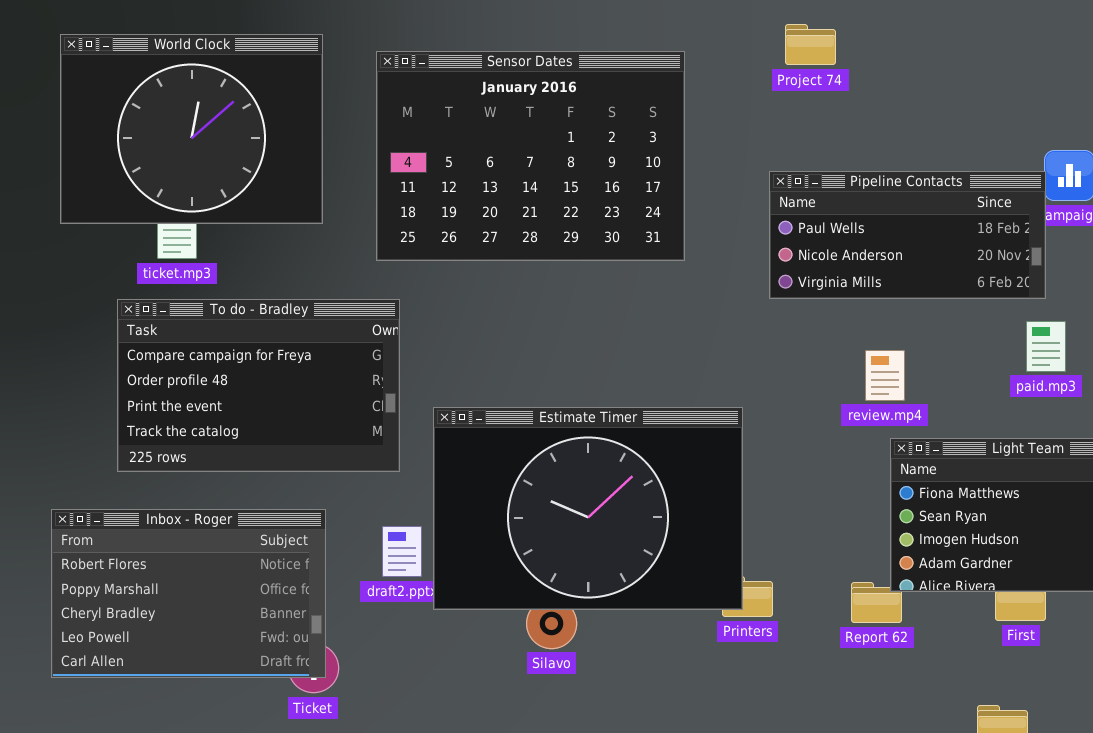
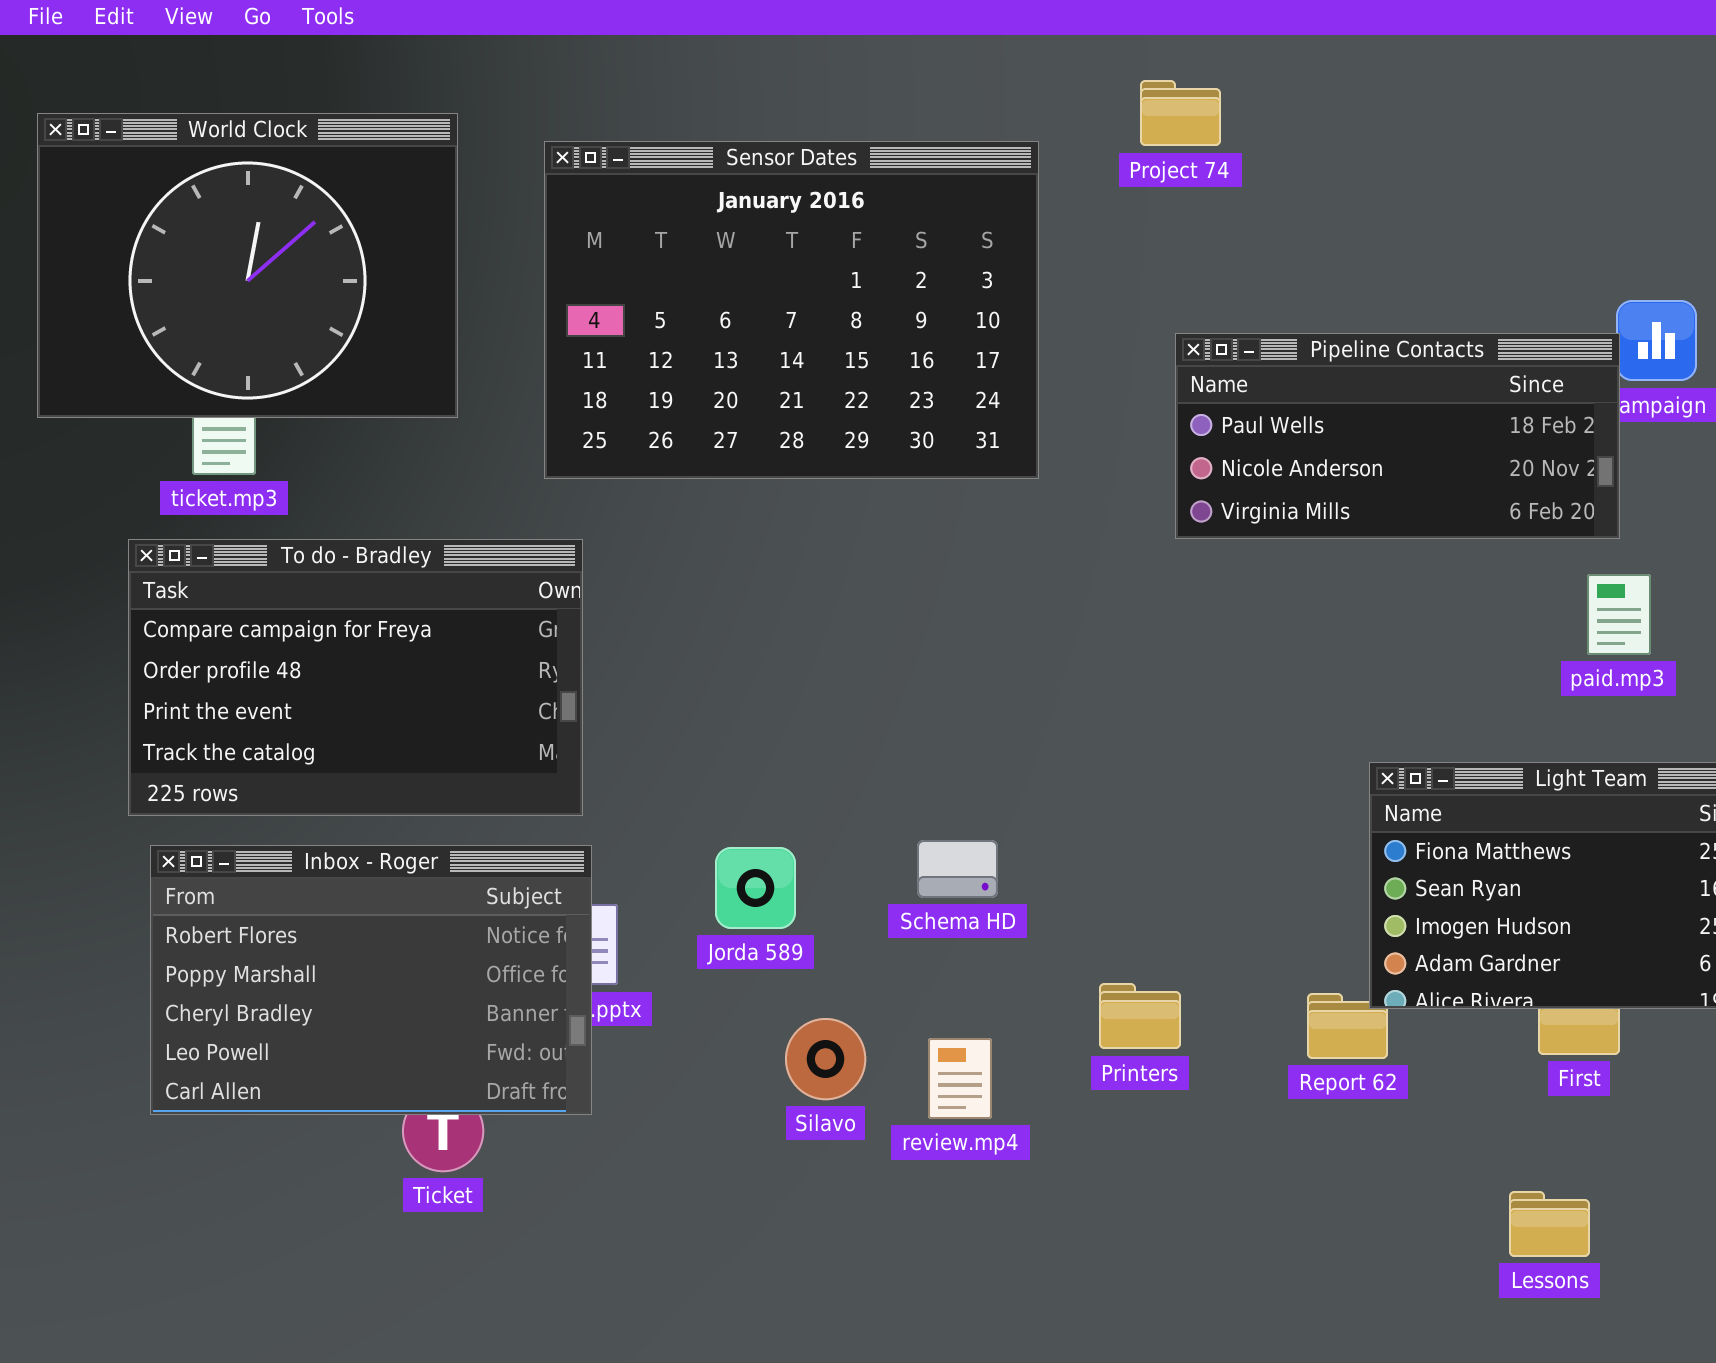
Project 74: [785,24,836,65] -> [1140,80,1221,146], moved
review.mp4: [865,350,905,401] -> [928,1038,992,1119], moved
Estimate Timer: [433,407,743,610] -> none, closed
Inbox - Roger: [51,509,326,678] -> [150,845,592,1115], moved

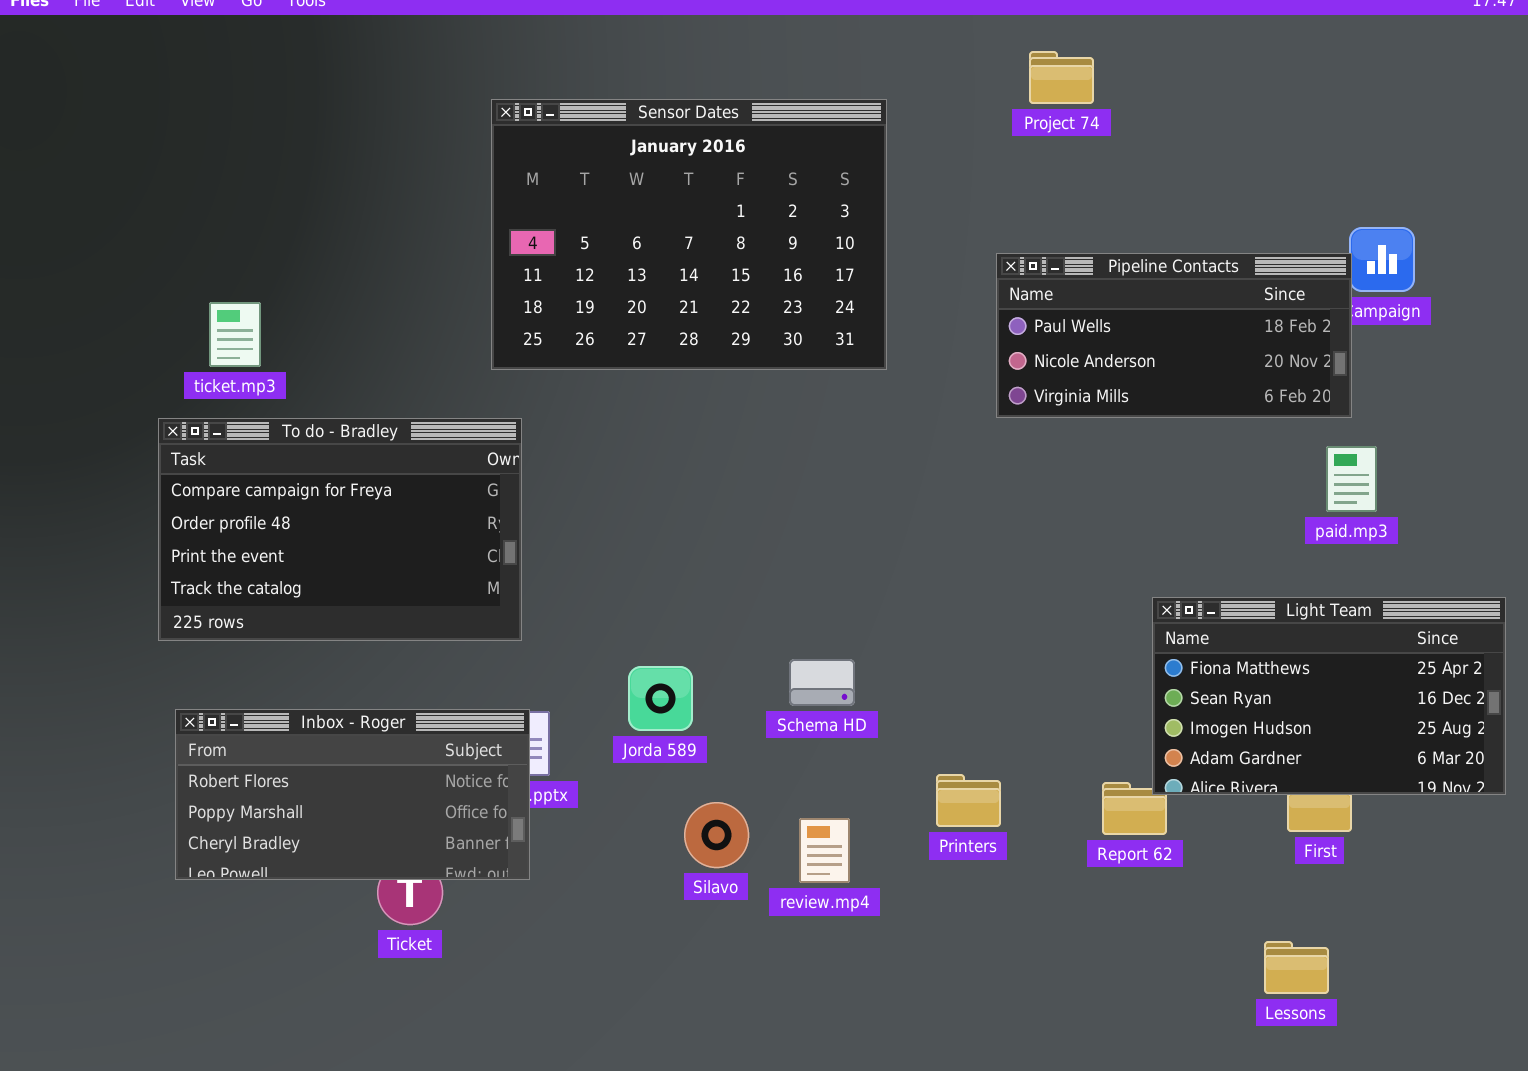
Project 74: [1140,80,1221,146] -> [1029,51,1094,104], moved
World Clock: [37,113,458,418] -> none, closed
Inbox - Roger: [150,845,592,1115] -> [175,709,530,880], resized

